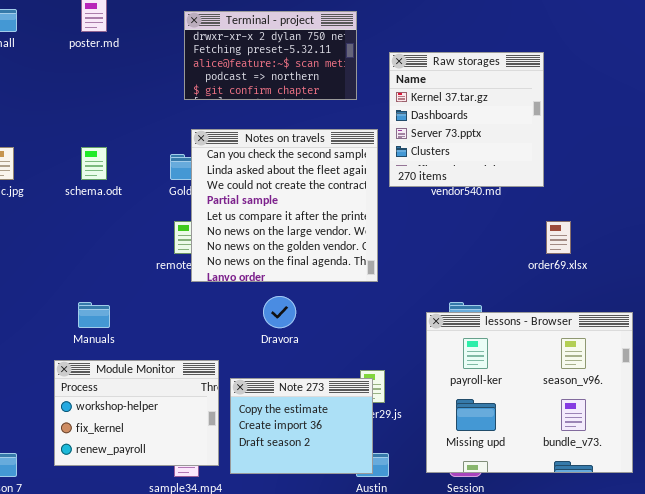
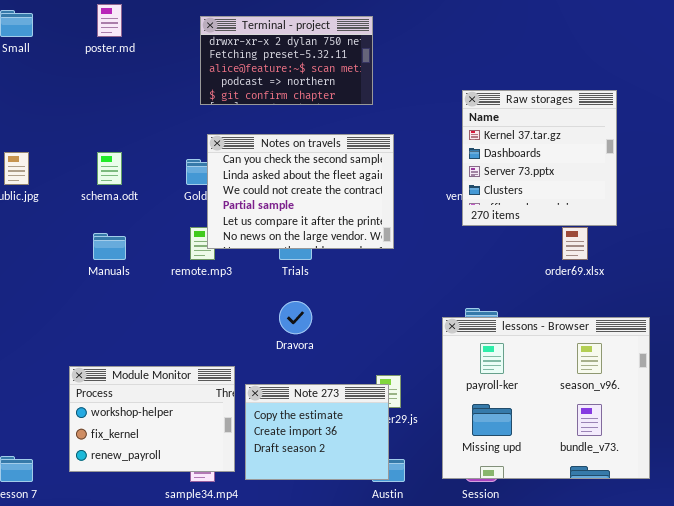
Raw storages: [389,52,544,187] -> [462,90,617,226], moved
Notes on travels: [191,129,378,282] -> [207,134,394,249], resized
Manuals: [78,302,110,328] -> [93,233,126,260], moved

